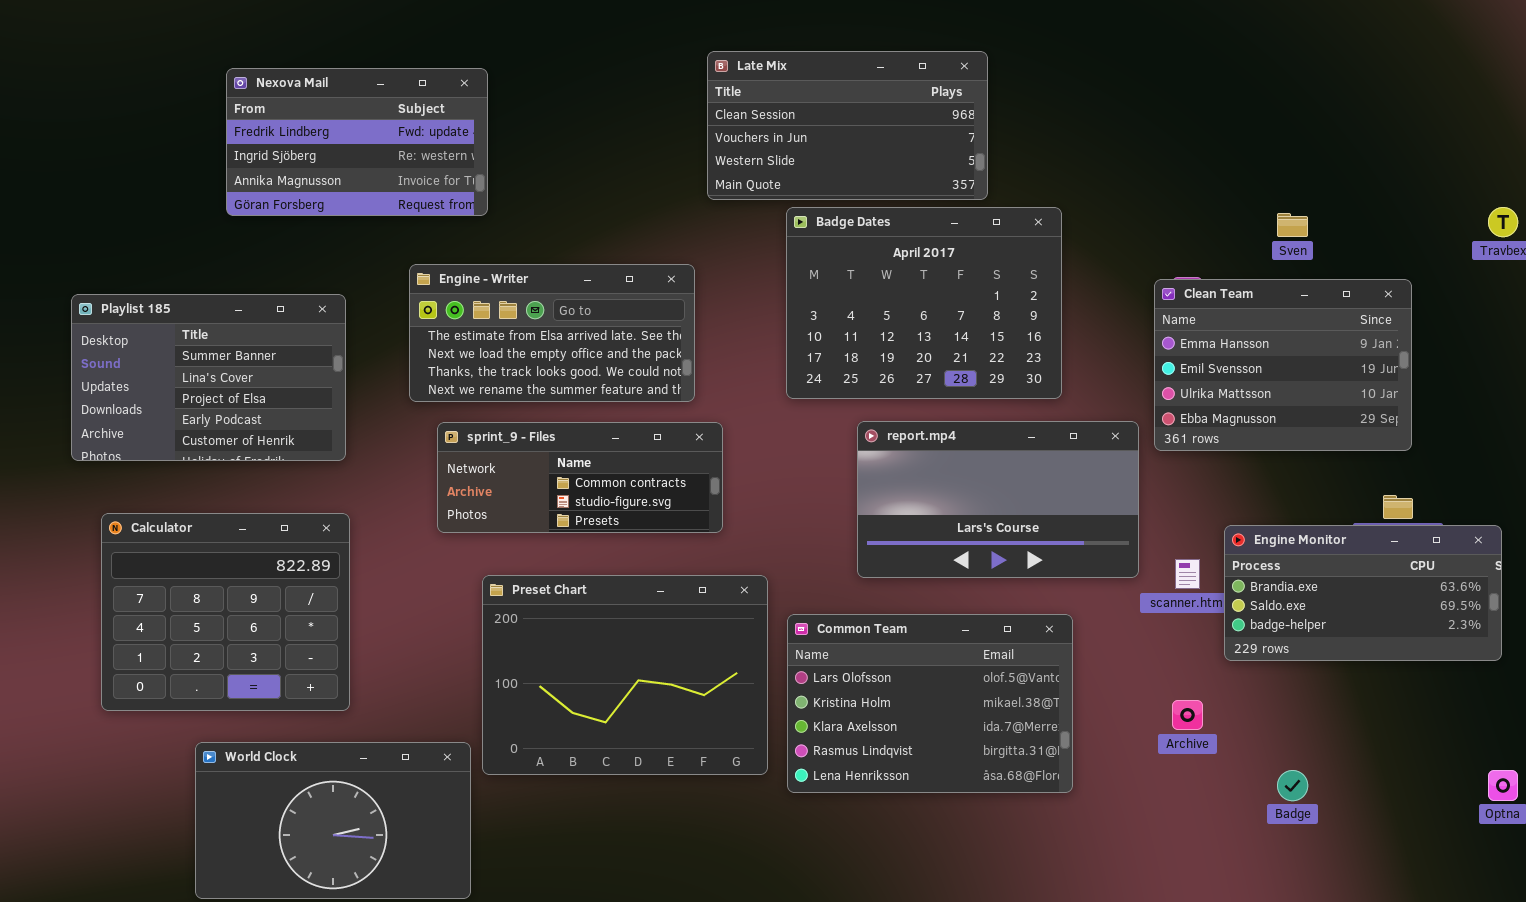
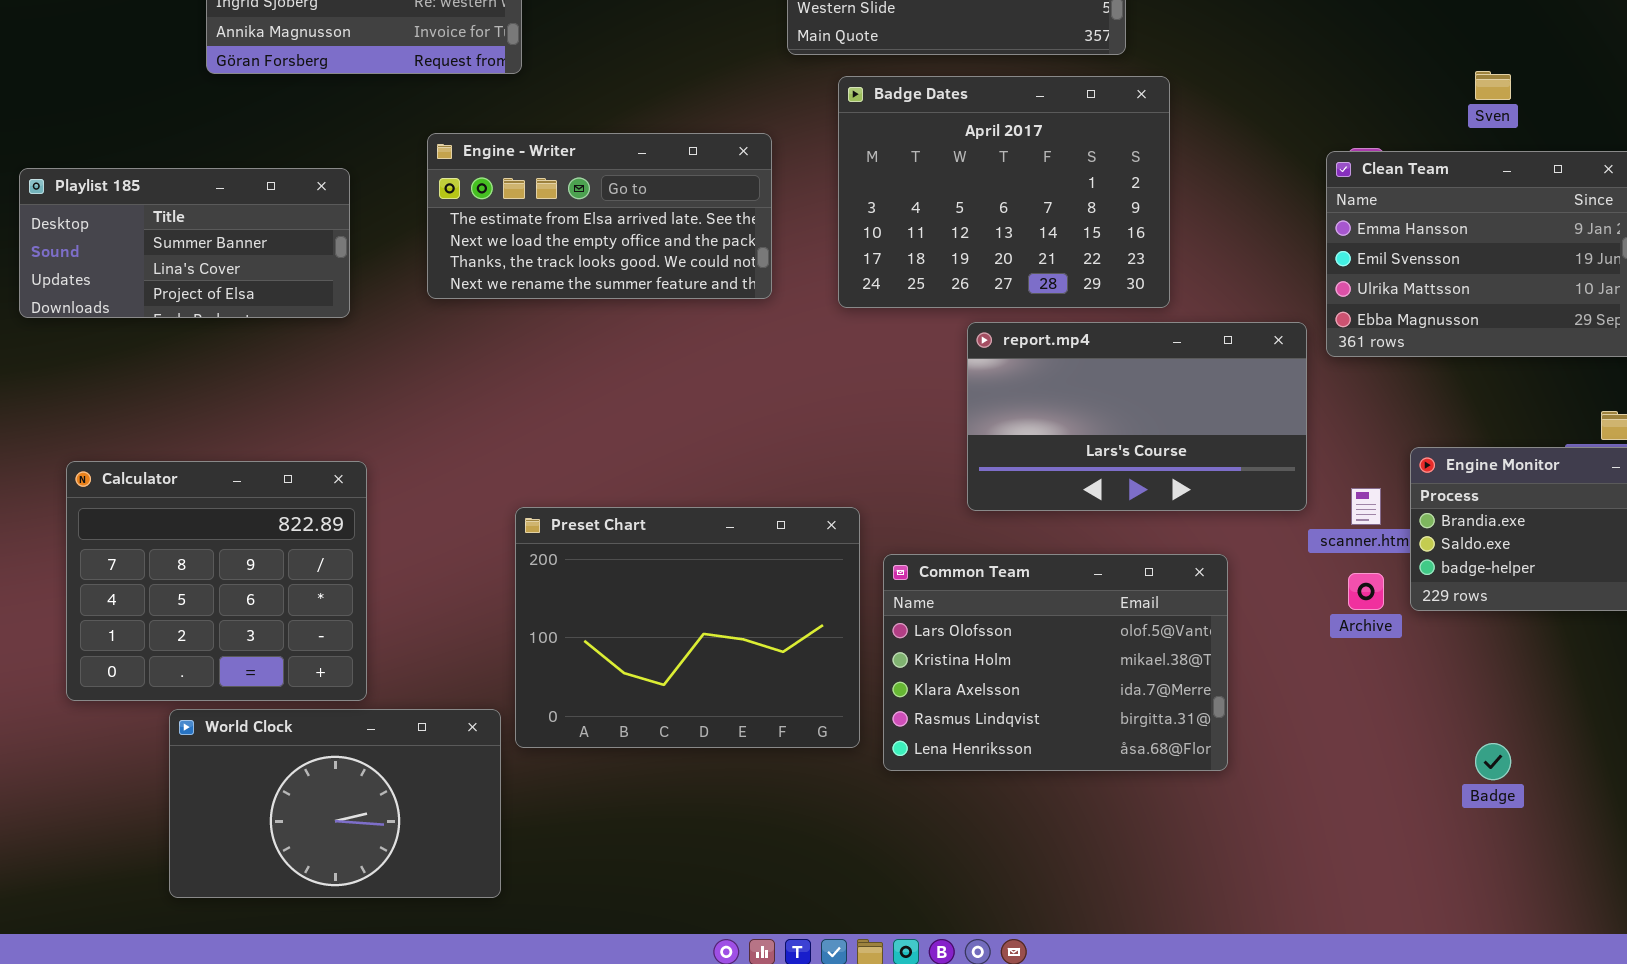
Badge Dates: [786,207,1062,399] -> [838,76,1170,308], moved
Playlist 185: [71,294,346,461] -> [19,168,350,318], resized
sprint_9 - Files: [437,422,723,533] -> none, closed
Calculator: [101,513,350,711] -> [66,461,367,701], moved
Archive: [1172,700,1203,730] -> [1348,573,1384,610], moved

